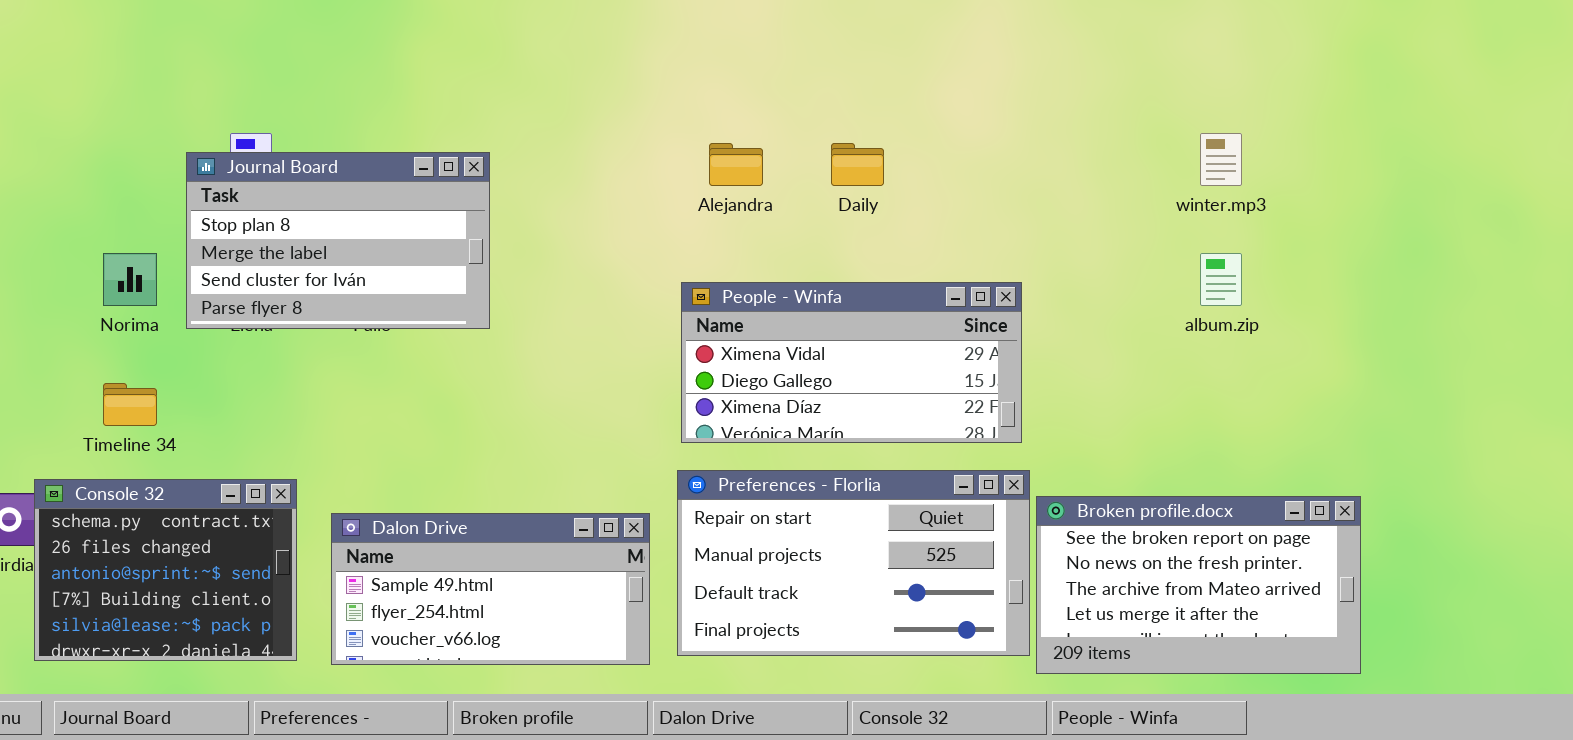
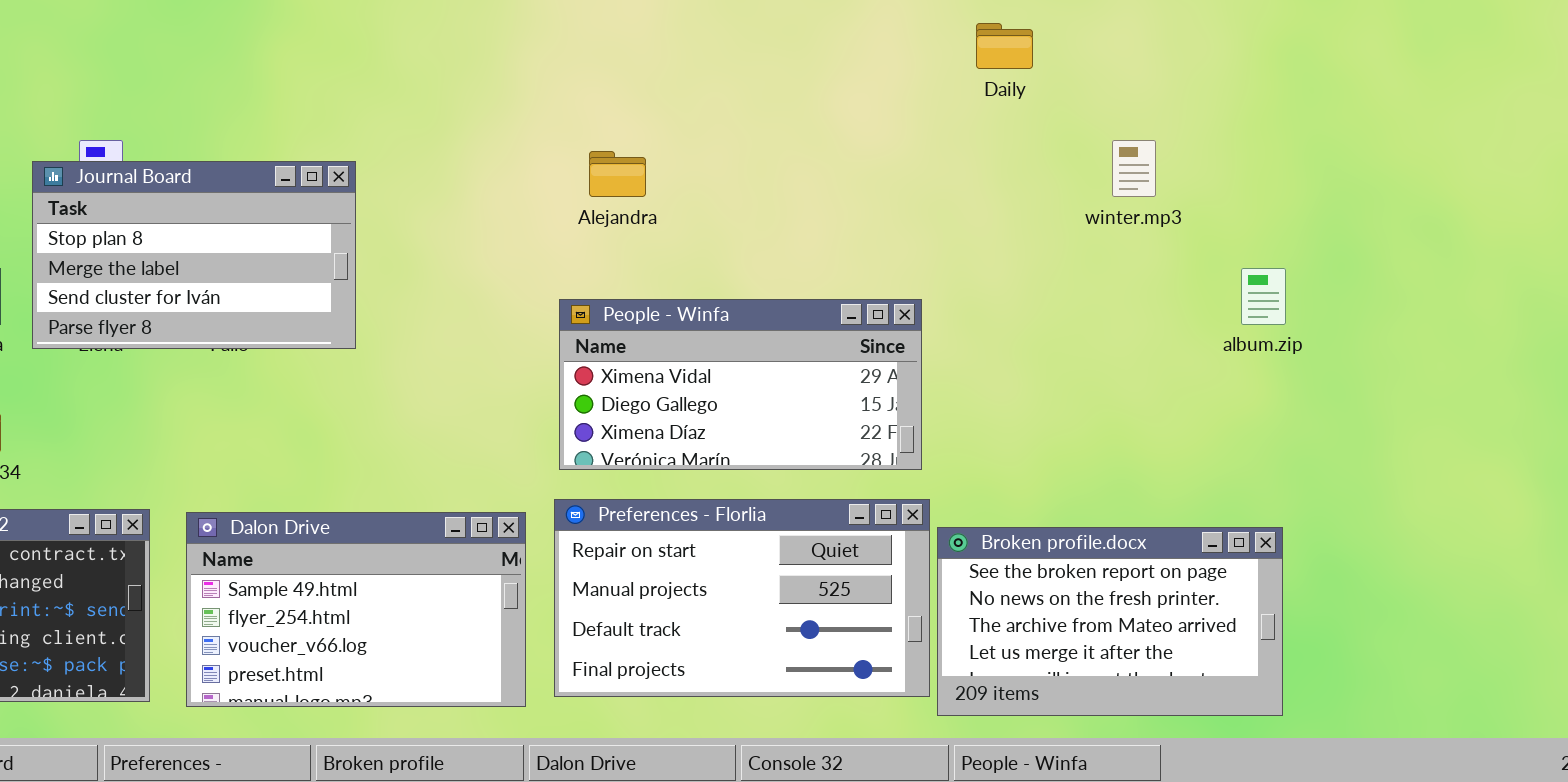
Daily: [831,143,884,186] -> [976,23,1033,69], moved
album.zip: [1200,253,1242,306] -> [1241,268,1286,325], moved
Dalon Drive: [331,513,650,665] -> [186,512,526,707], resized

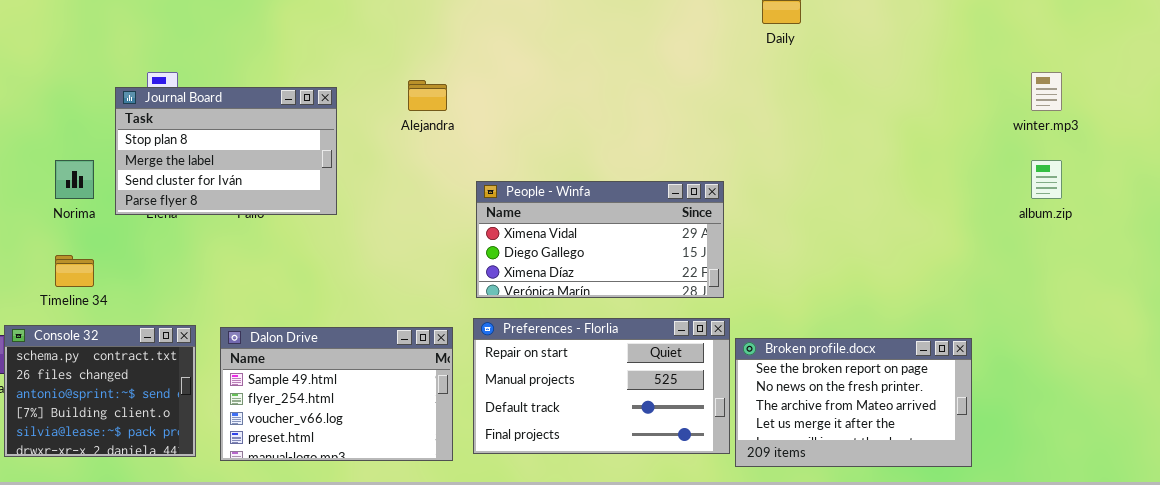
winter.mp3: [1112,140,1156,197] -> [1031,72,1062,111], moved
Alejandra: [589,151,646,197] -> [408,80,447,111], moved
album.zip: [1241,268,1286,325] -> [1031,160,1062,199], moved

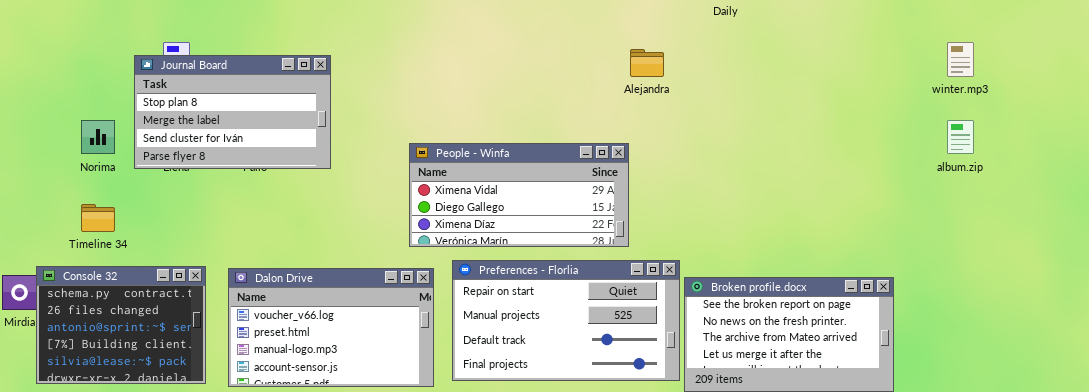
Alejandra: [408,80,447,111] -> [630,49,664,77], moved
People - Winfa: [476,181,724,298] -> [409,143,629,247], moved
Dalon Drive: [220,327,453,461] -> [228,268,434,387], scrolled down 2 rows

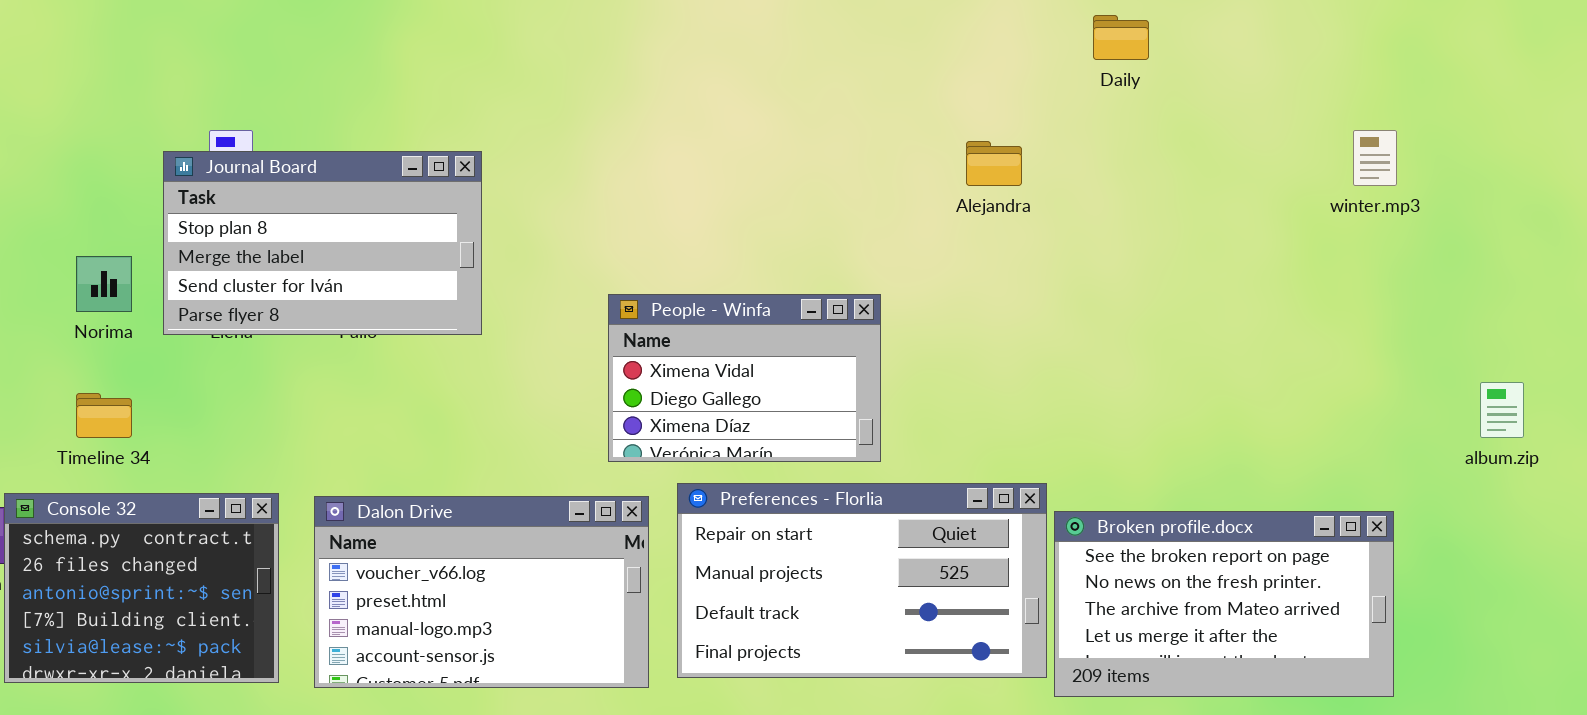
winter.mp3: [947,42,974,77] -> [1353,130,1397,186], moved
album.zip: [947,120,974,154] -> [1480,382,1524,438], moved
People - Winfa: [409,143,629,247] -> [608,294,881,462], resized

